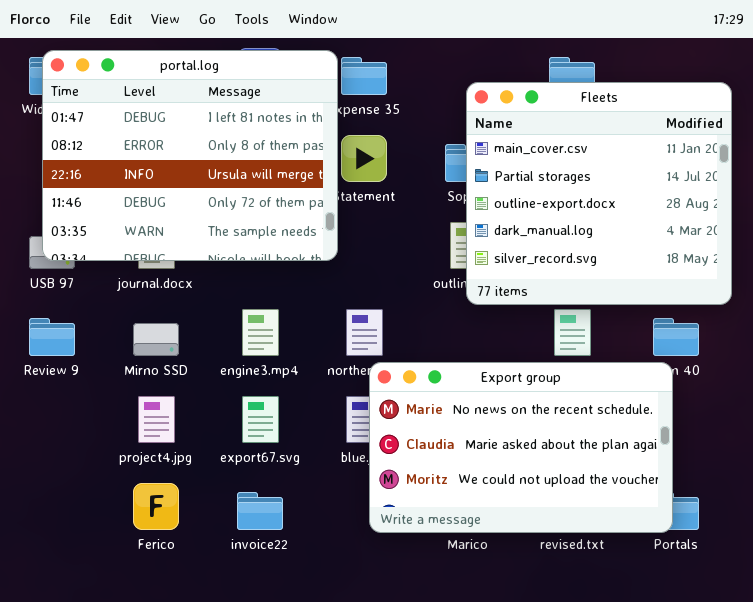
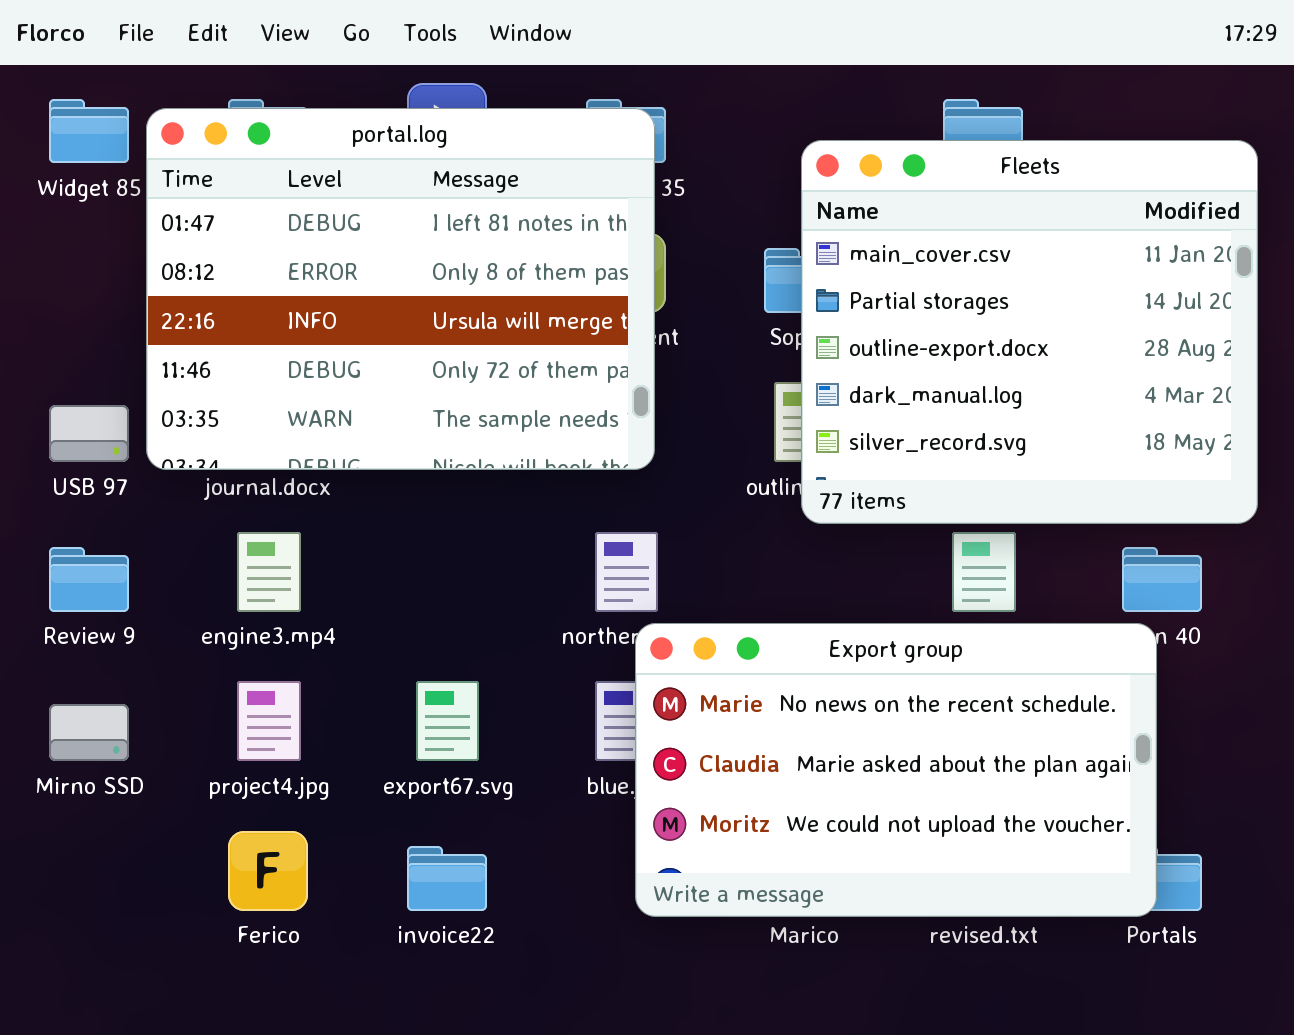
portal.log: [42,50,338,261] -> [146,108,655,470], moved
engine3.mp4: [242,309,279,356] -> [237,532,301,612], moved
Mirno SSD: [133,323,179,356] -> [49,704,129,761], moved

